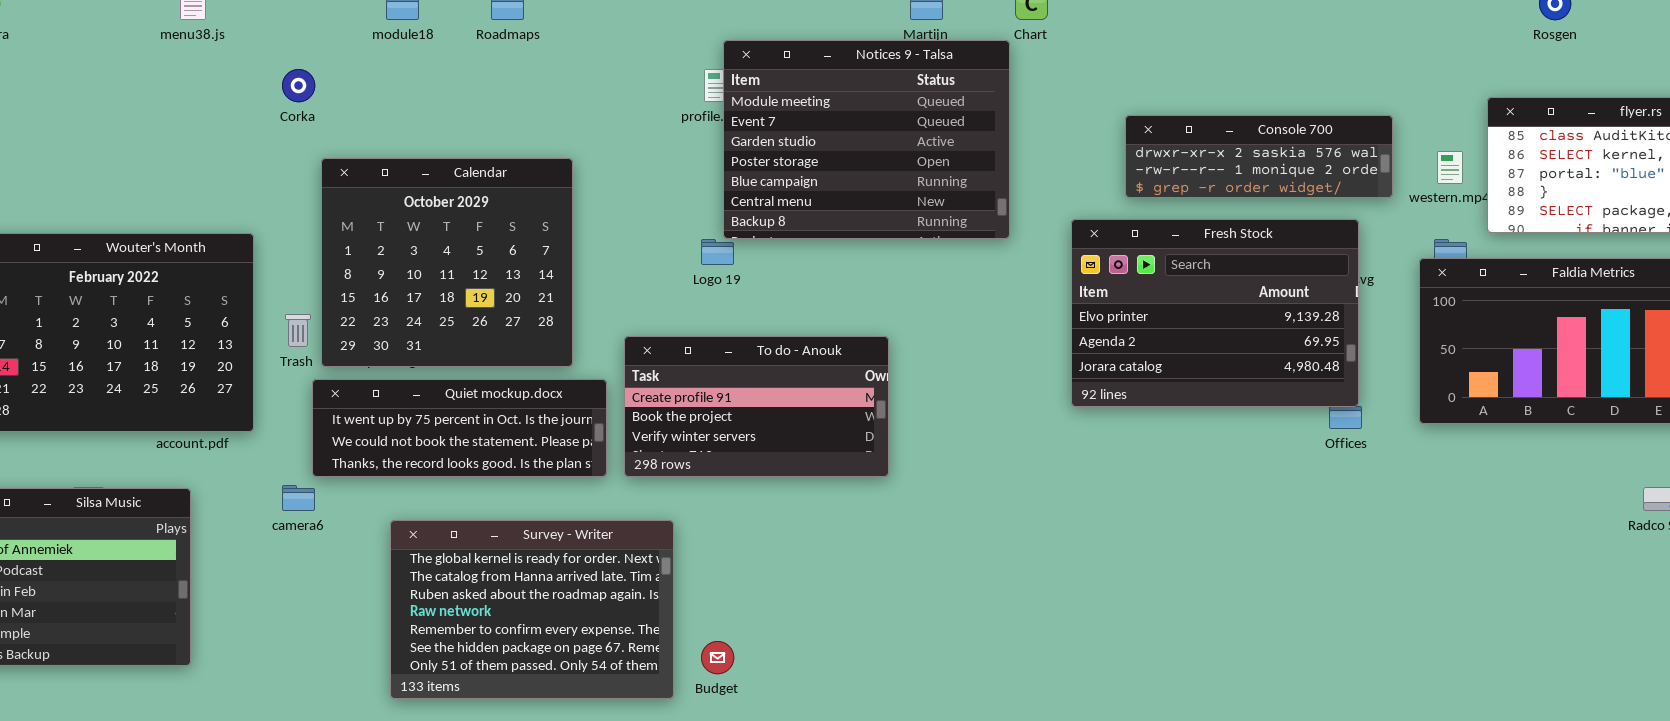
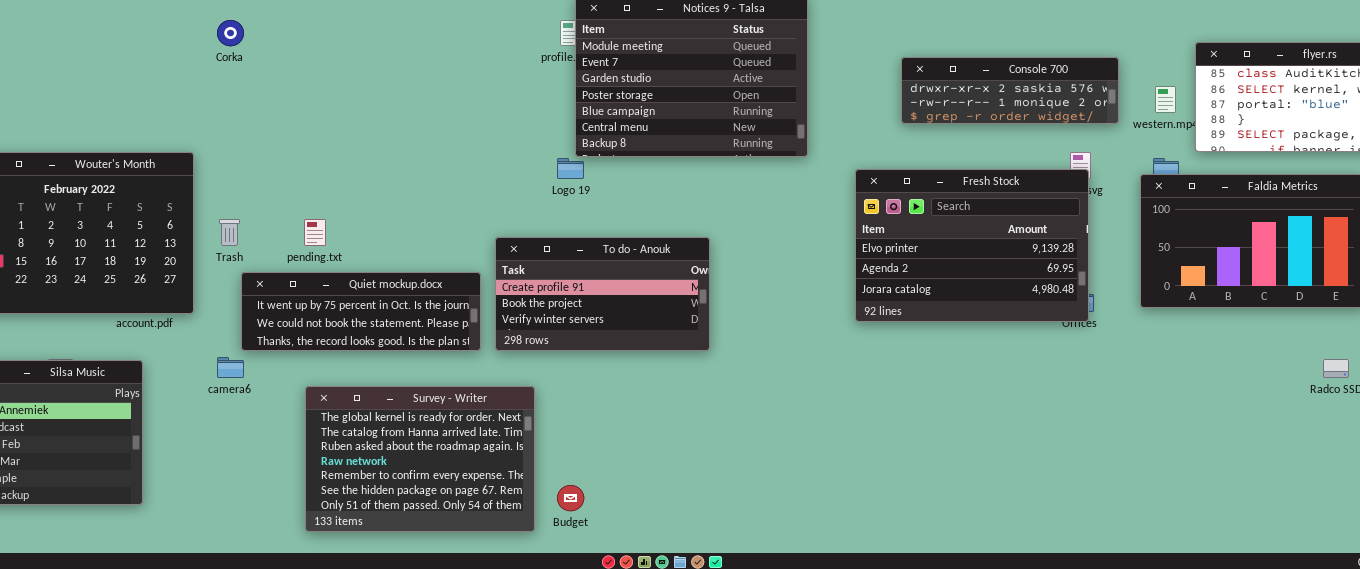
Calendar: [321,158,573,367] -> none, closed
Fresh Stock: [1071,219,1359,407] -> [855,169,1089,322], moved

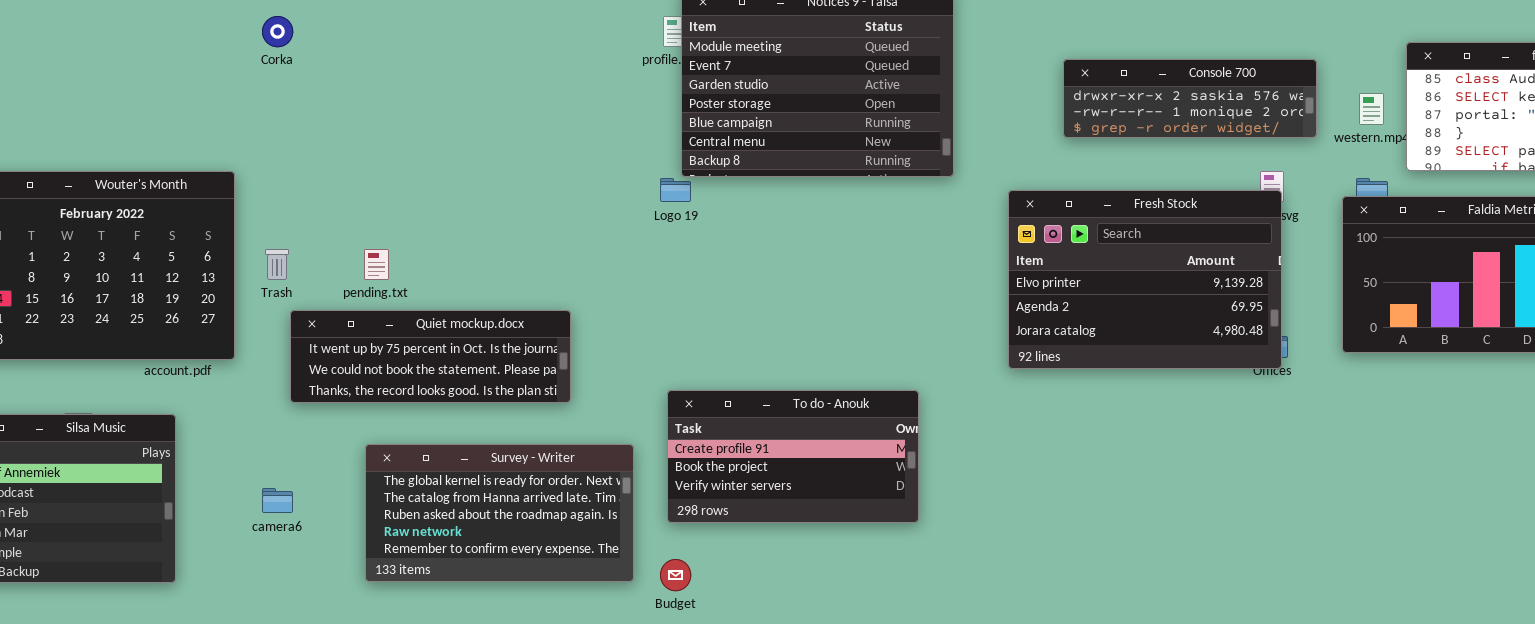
To do - Anouk: [495,237,710,351] -> [667,390,919,523], moved
camera6: [217,357,244,378] -> [262,488,293,513], moved
Survey - Writer: [305,386,535,532] -> [365,444,634,582], resized

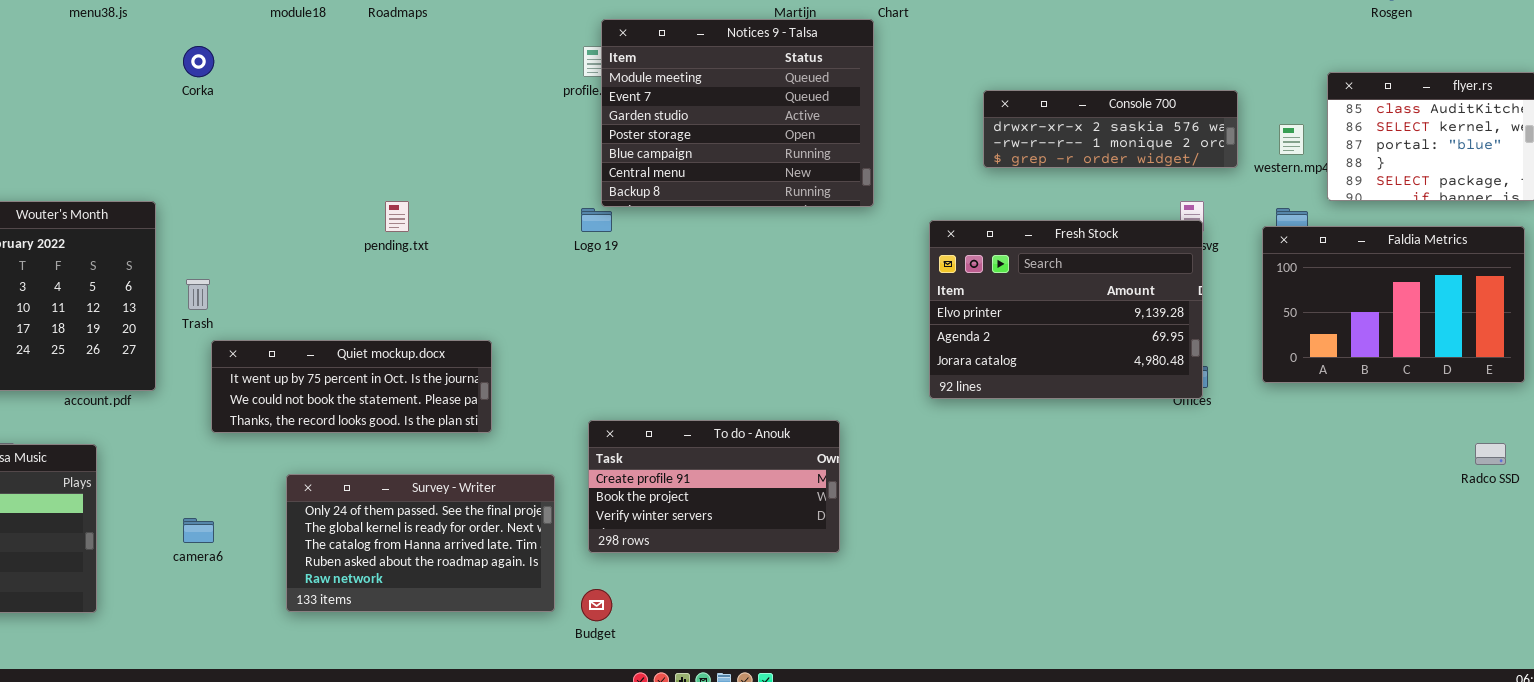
pending.txt: [364,249,389,280] -> [385,201,409,232], moved
Survey - Writer: [365,444,634,582] -> [286,474,555,612], scrolled up 1 row

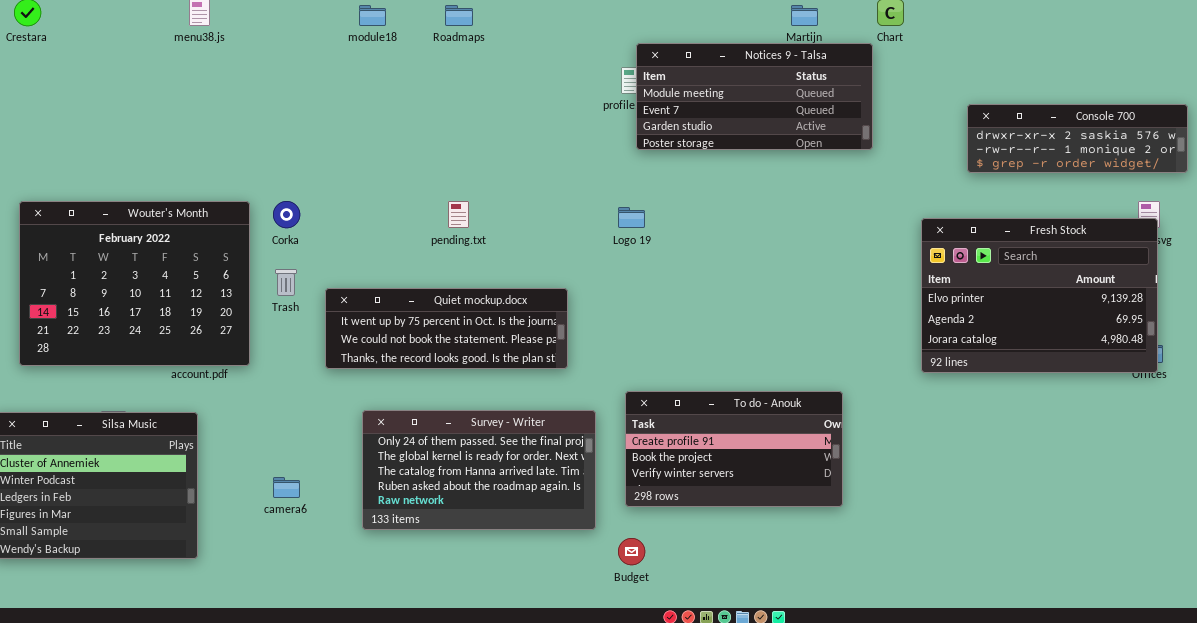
Notices 9 - Talsa: [601,19,874,207] -> [636,43,873,150], resized
Corka: [183,46,214,77] -> [273,201,300,228], moved
Quiet mockup.docx: [211,340,492,433] -> [325,288,568,369], moved
Survey - Writer: [286,474,555,612] -> [362,410,596,530], moved

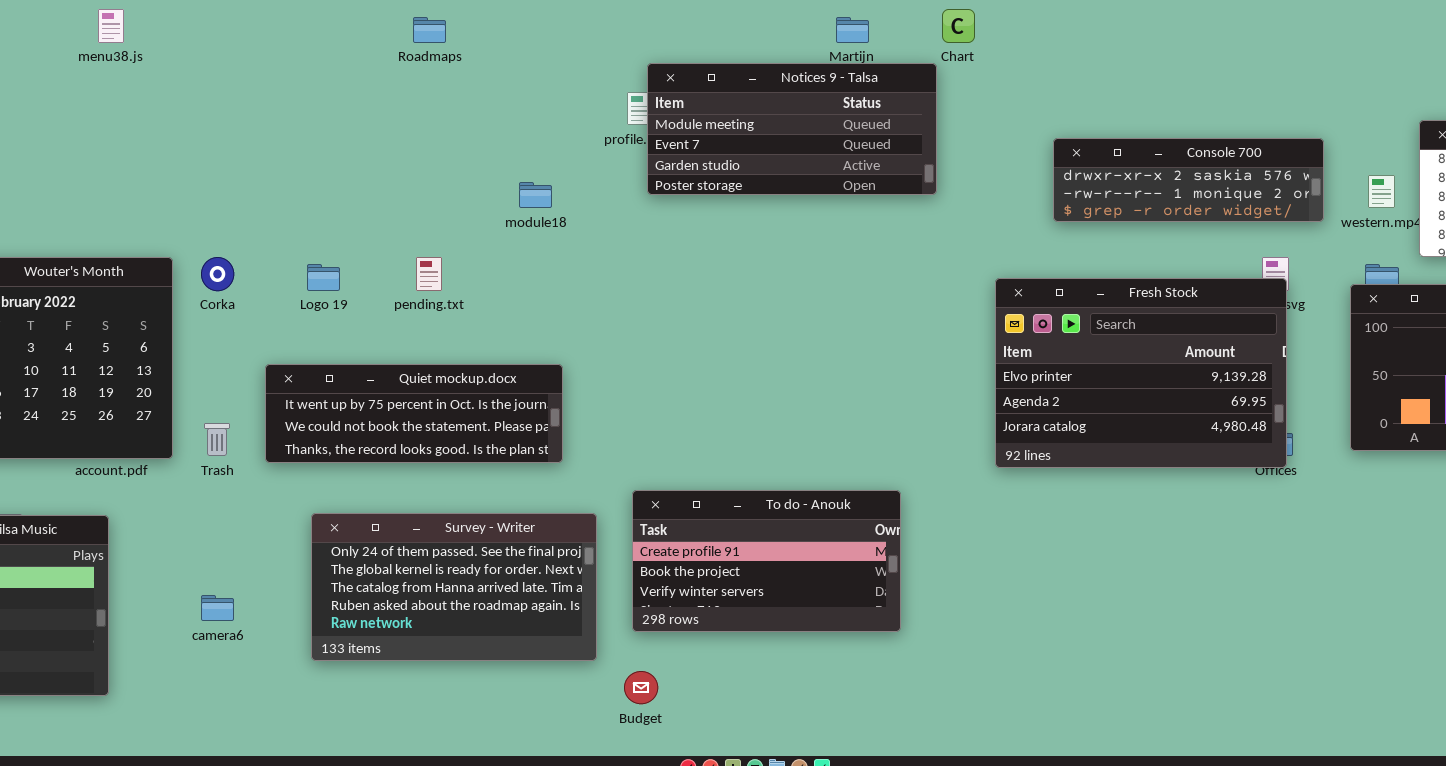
module18: [359,5,386,26] -> [519,182,552,208], moved
Logo 19: [618,207,645,228] -> [307,264,340,291], moved
Trash: [275,269,297,296] -> [204,423,230,456], moved

